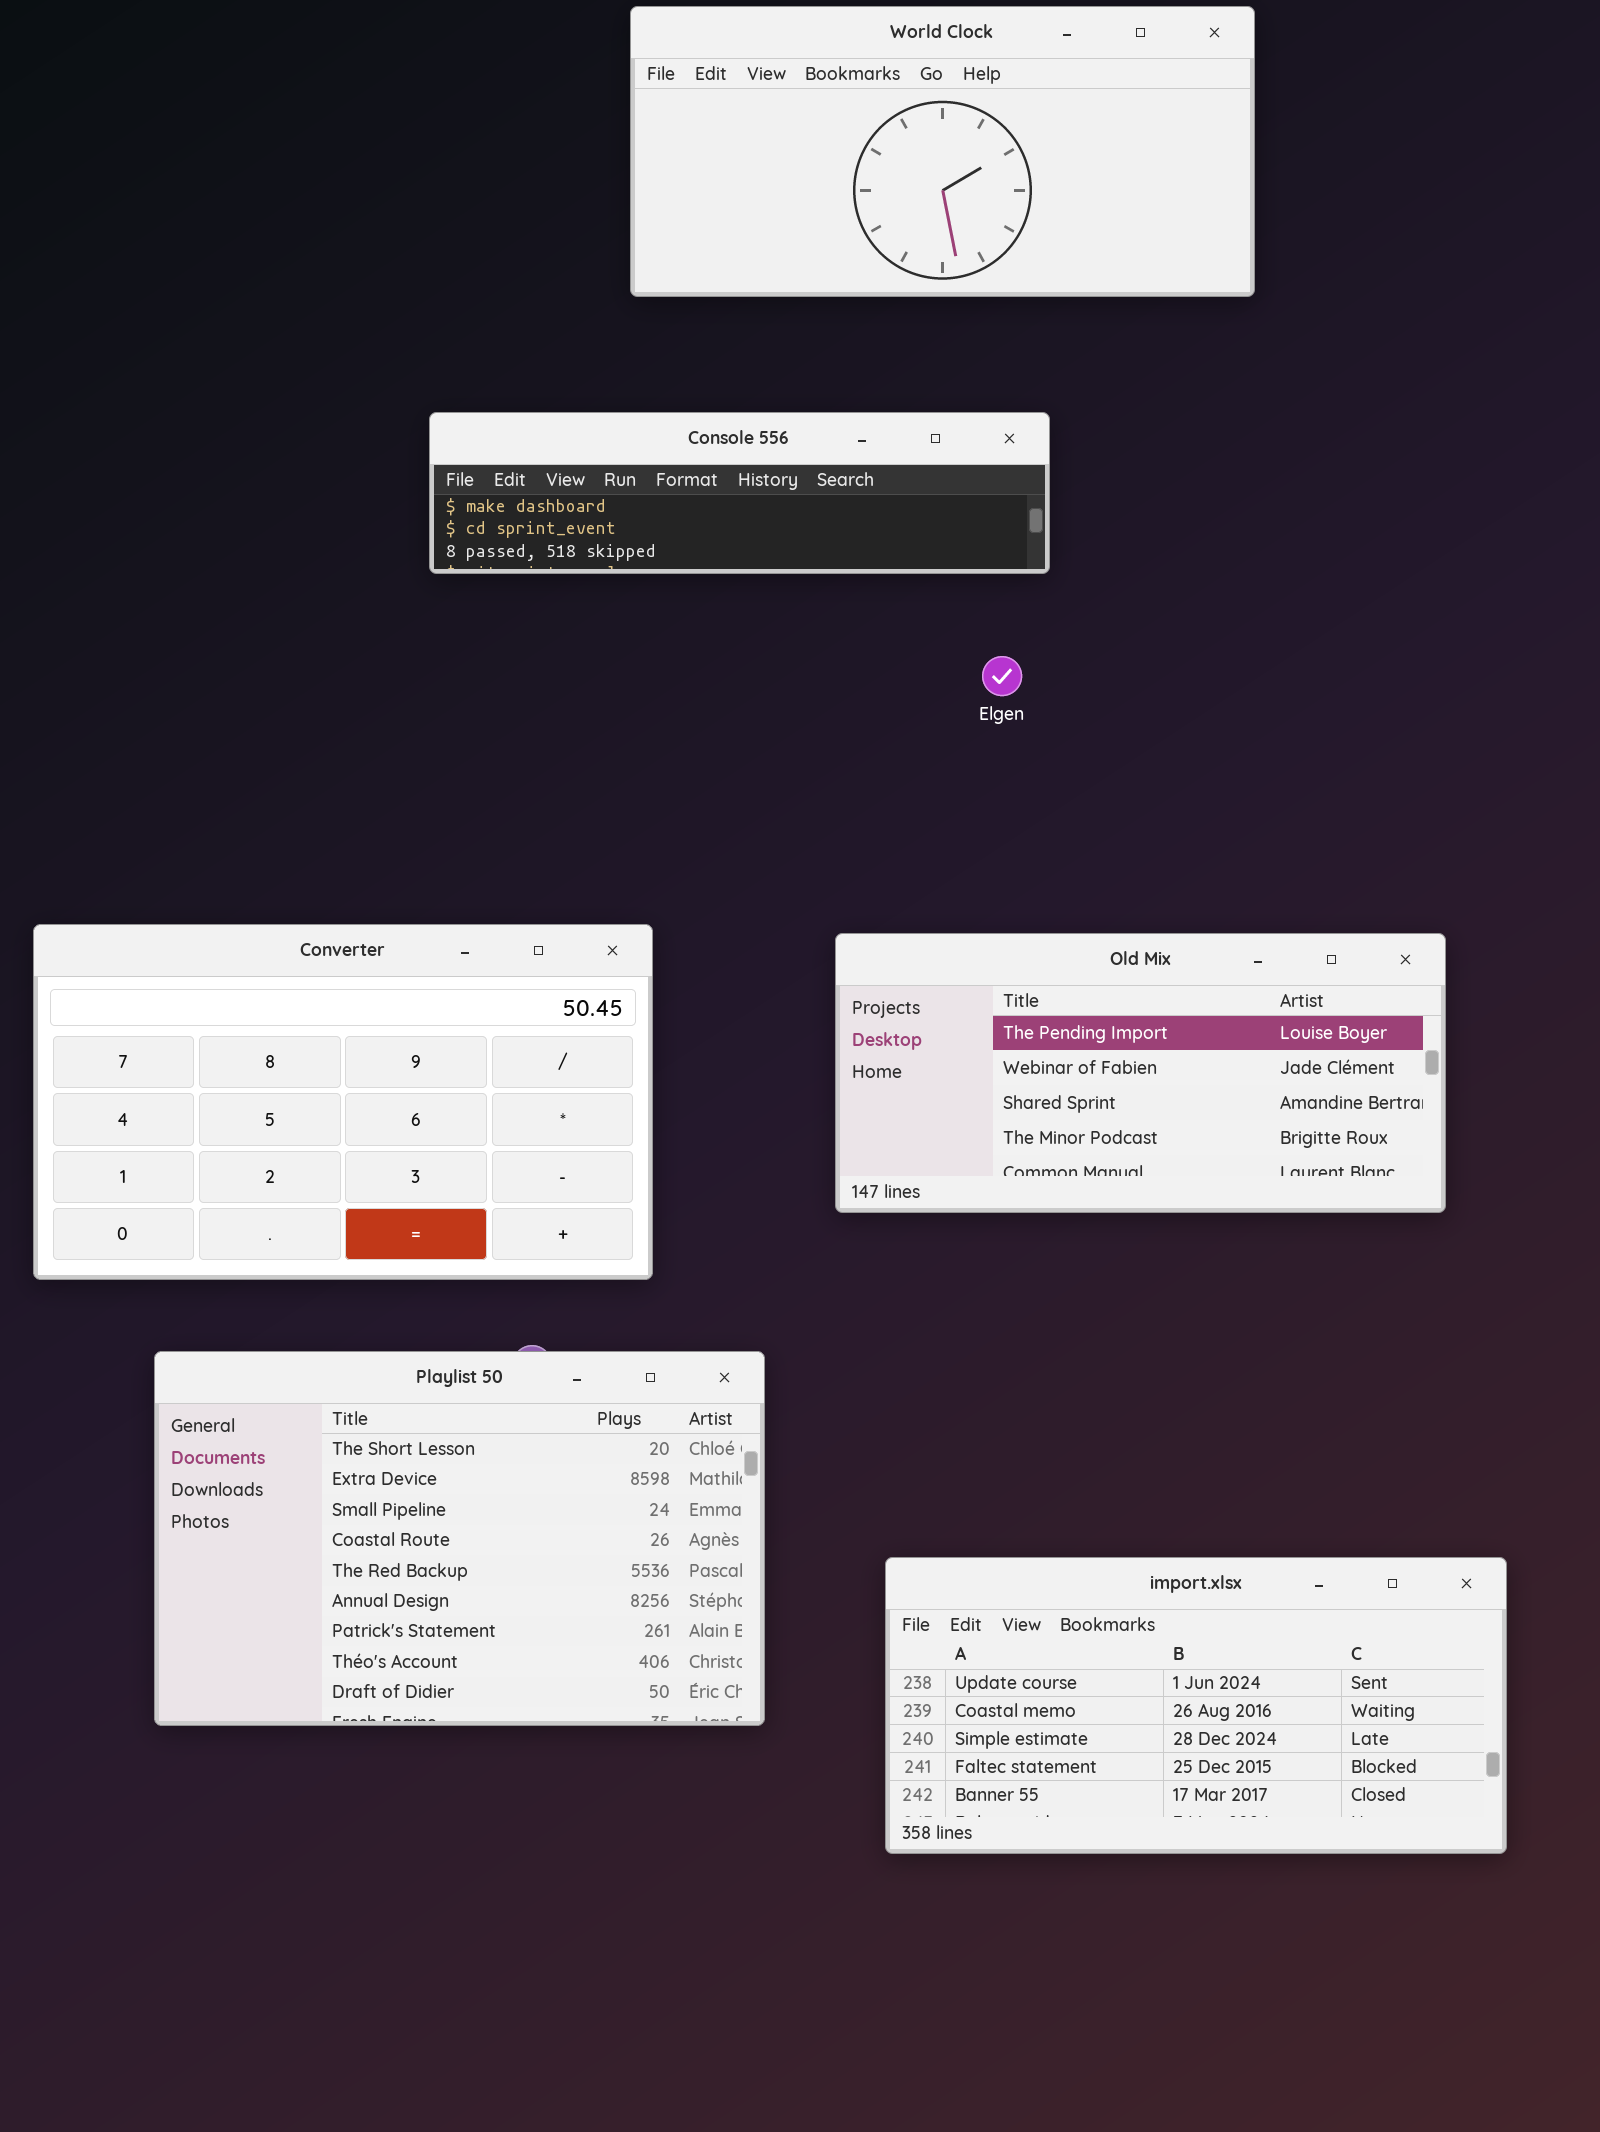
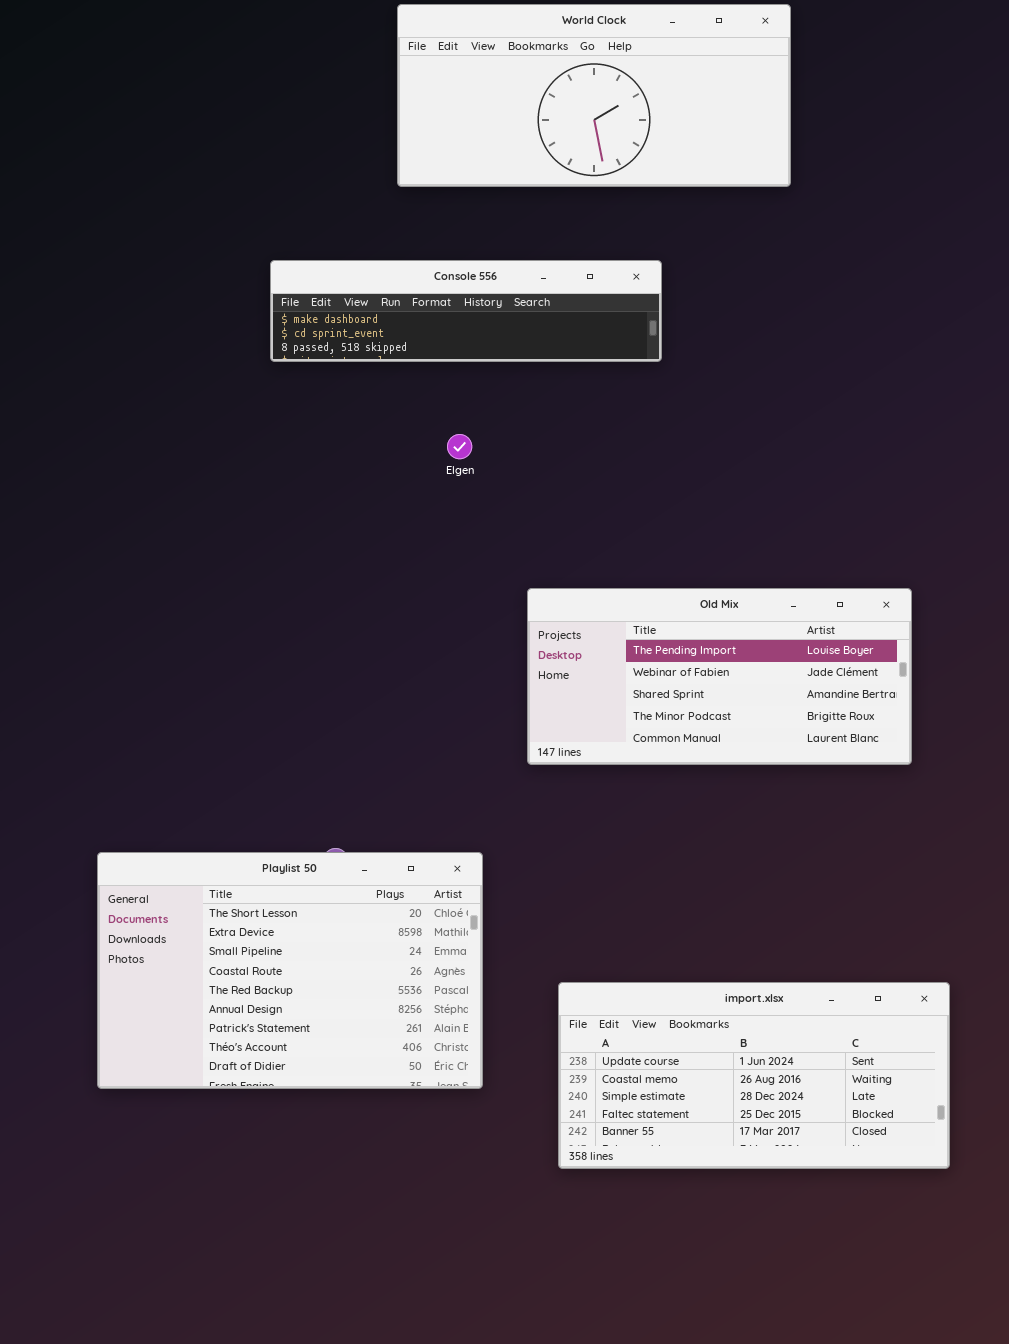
Elgen: [982,656,1022,696] -> [447,434,472,459], moved
Converter: [33,924,653,1280] -> none, closed

